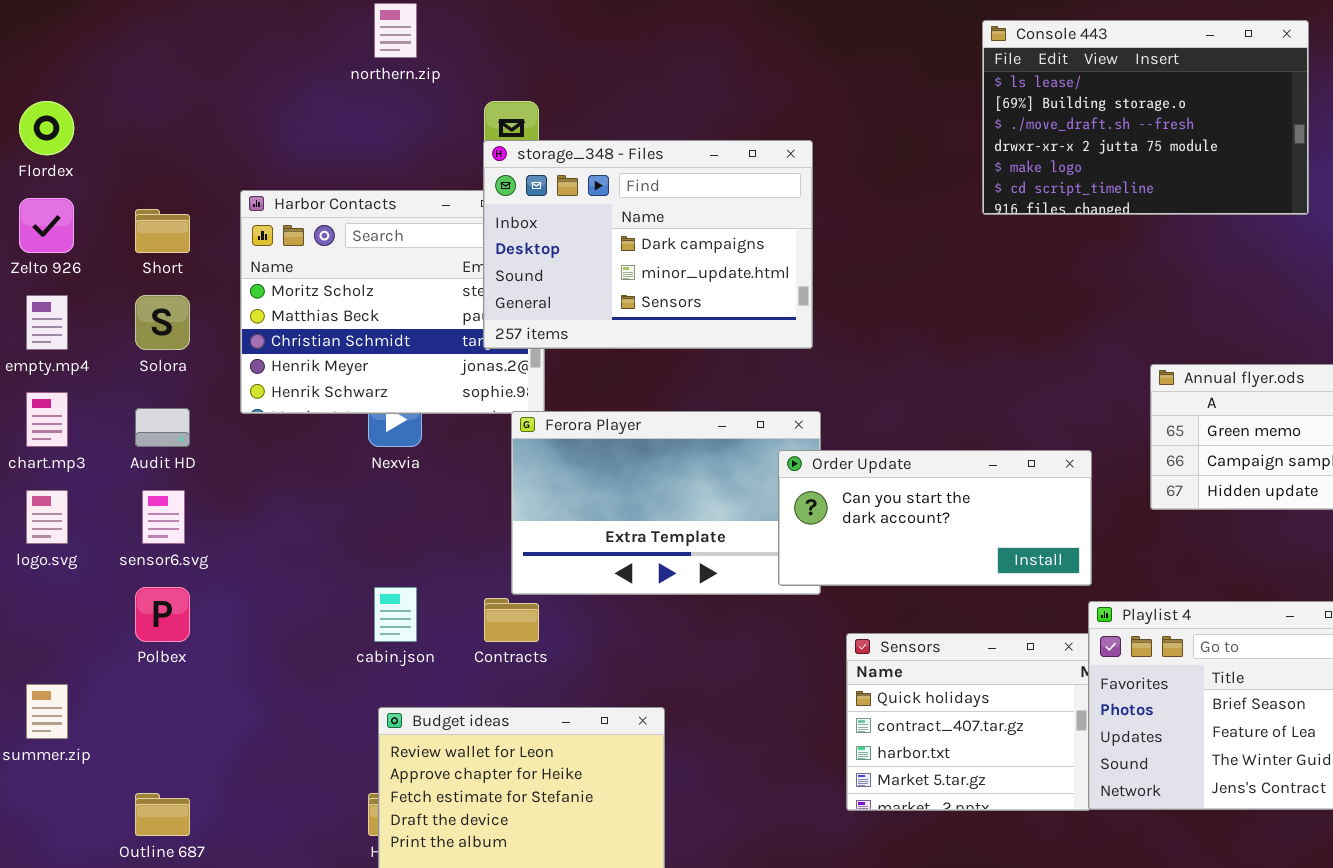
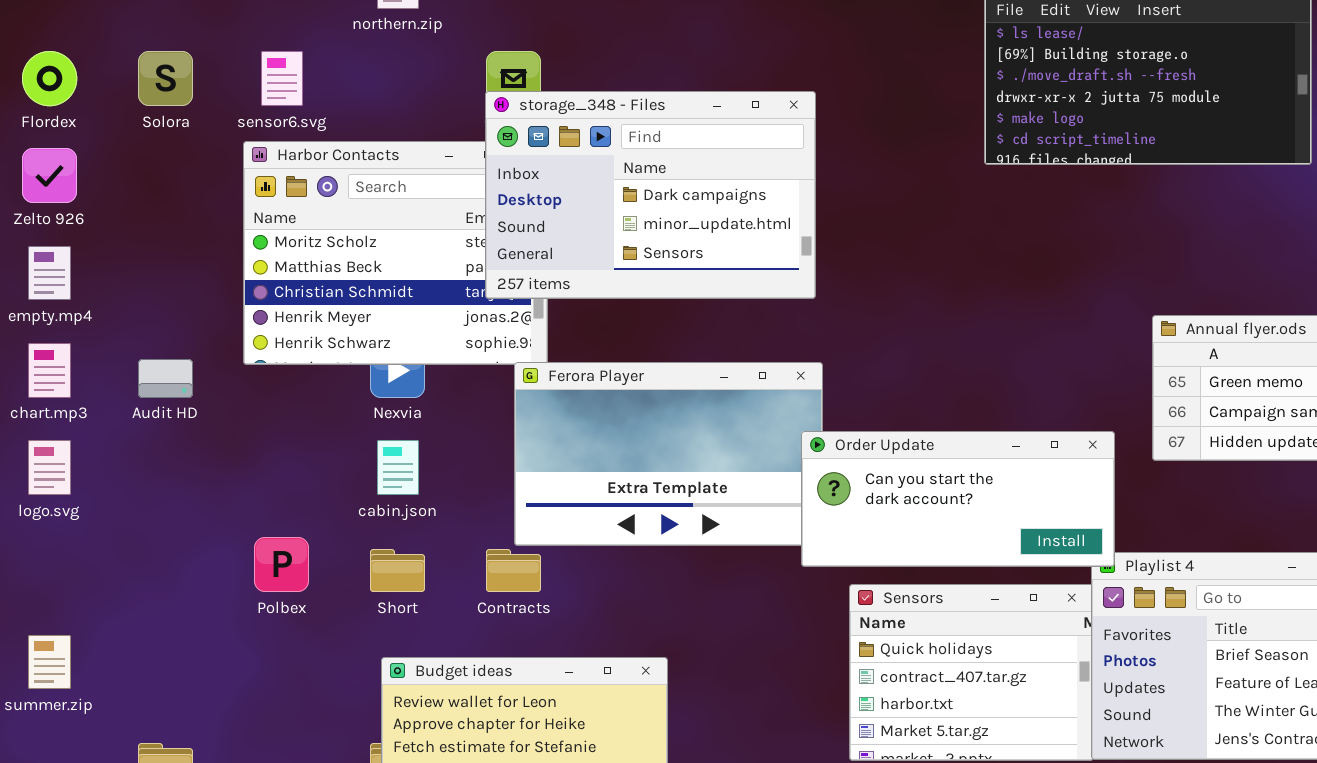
Short: [135,209,190,253] -> [370,549,425,592], moved
Solora: [135,295,190,350] -> [138,51,193,106], moved
Order Update: [778,450,1092,586] -> [801,431,1115,567], moved
sensor6.svg: [142,490,185,544] -> [261,51,303,106], moved
Polbex: [135,587,190,642] -> [254,537,309,592], moved
cabin.json: [374,587,417,642] -> [377,440,419,495], moved

